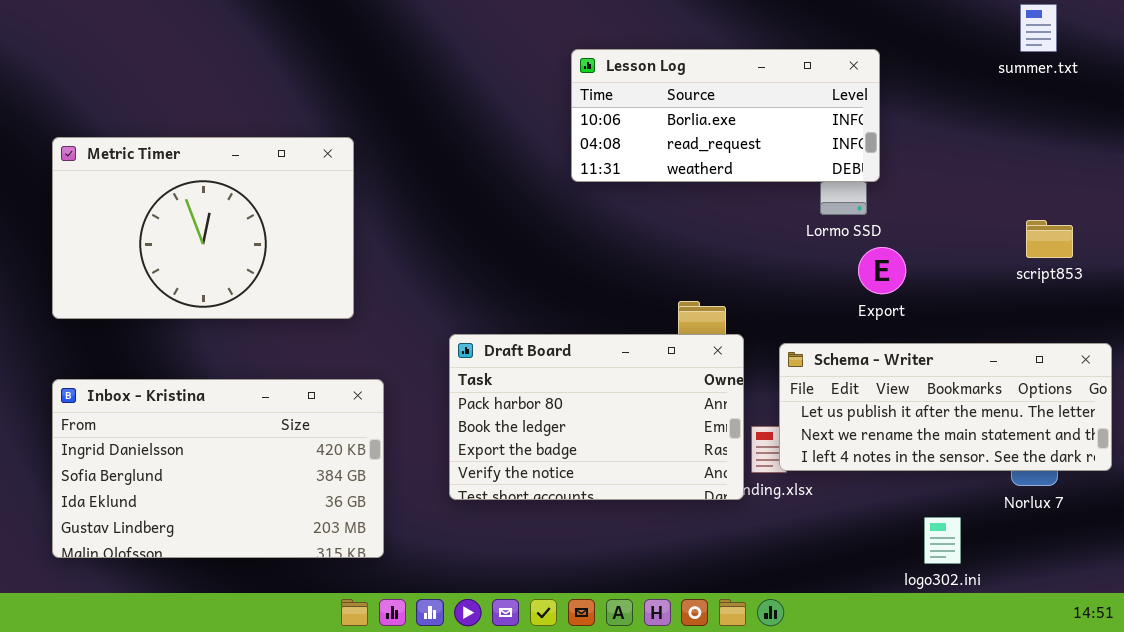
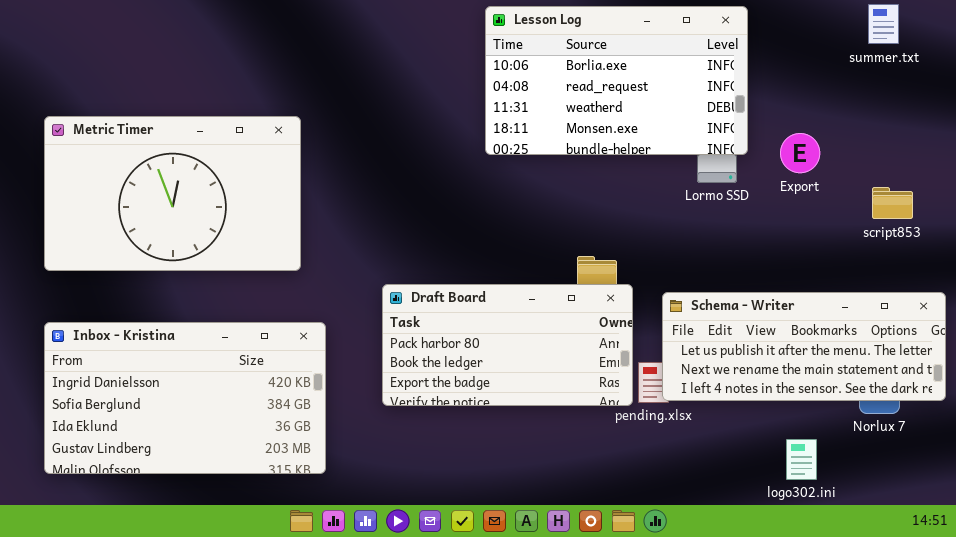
Lesson Log: [571,49,880,182] -> [485,6,748,155], resized
Export: [858,247,906,294] -> [780,133,820,173], moved
Draft Board: [449,334,744,500] -> [382,284,633,406], resized

